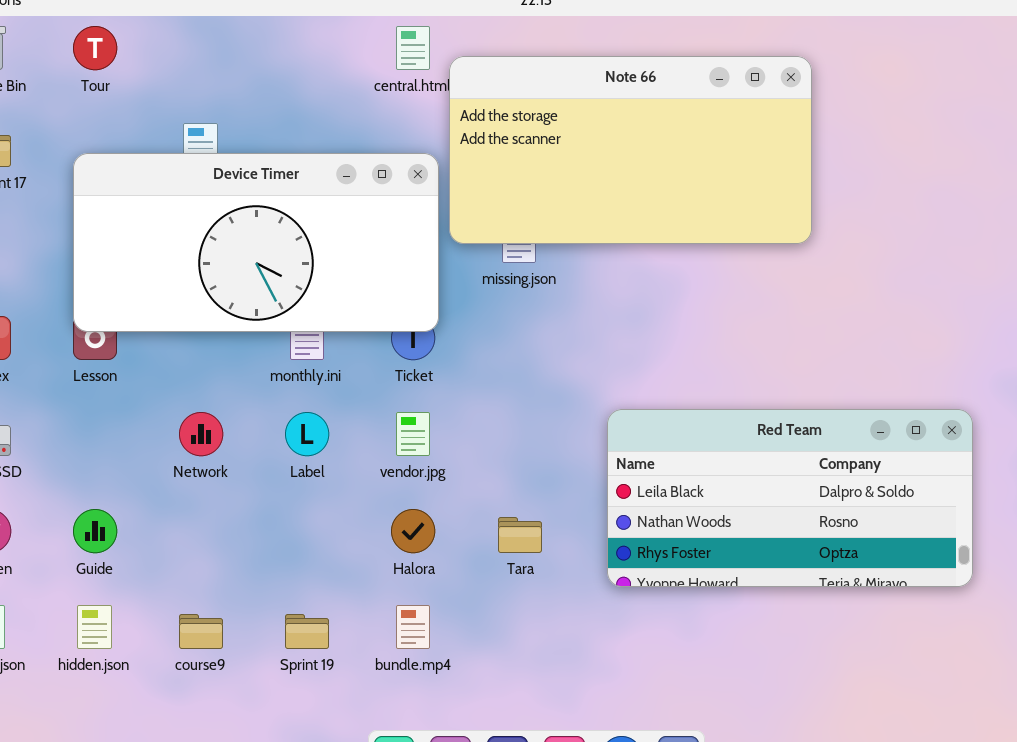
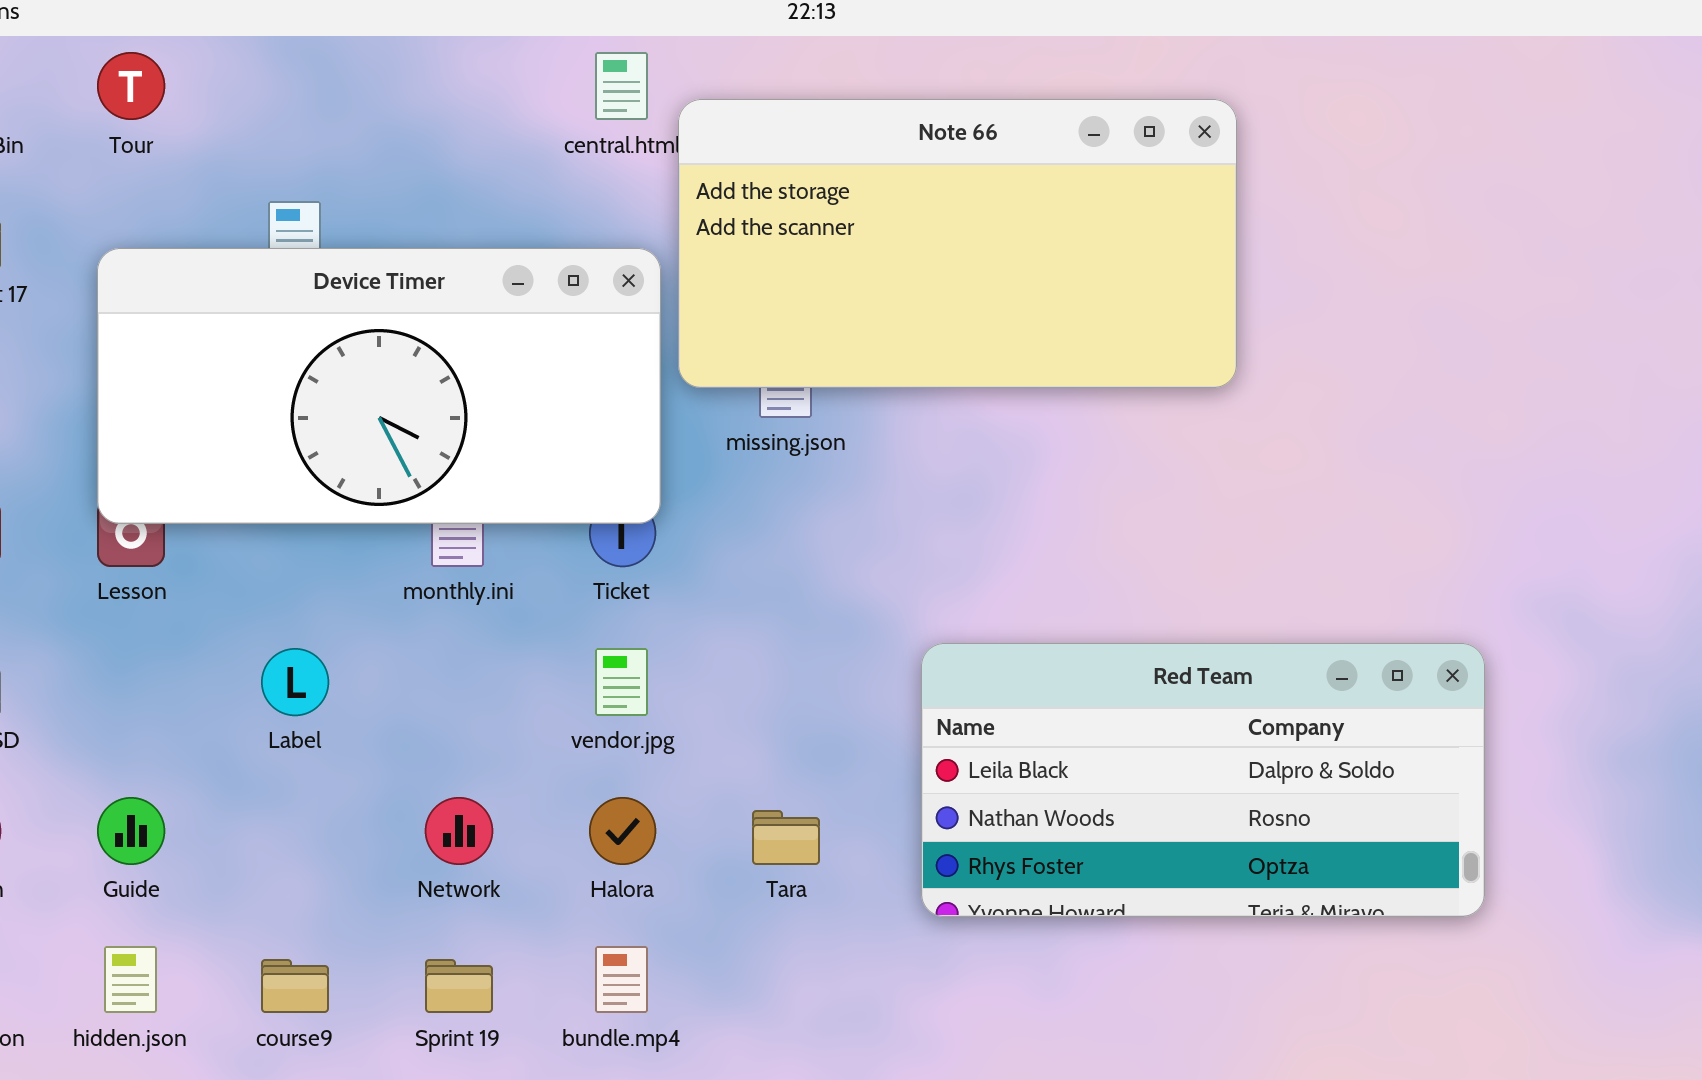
Network: [179,412,223,456] -> [425,797,493,865], moved
Label: [285,412,329,456] -> [261,648,329,716], moved

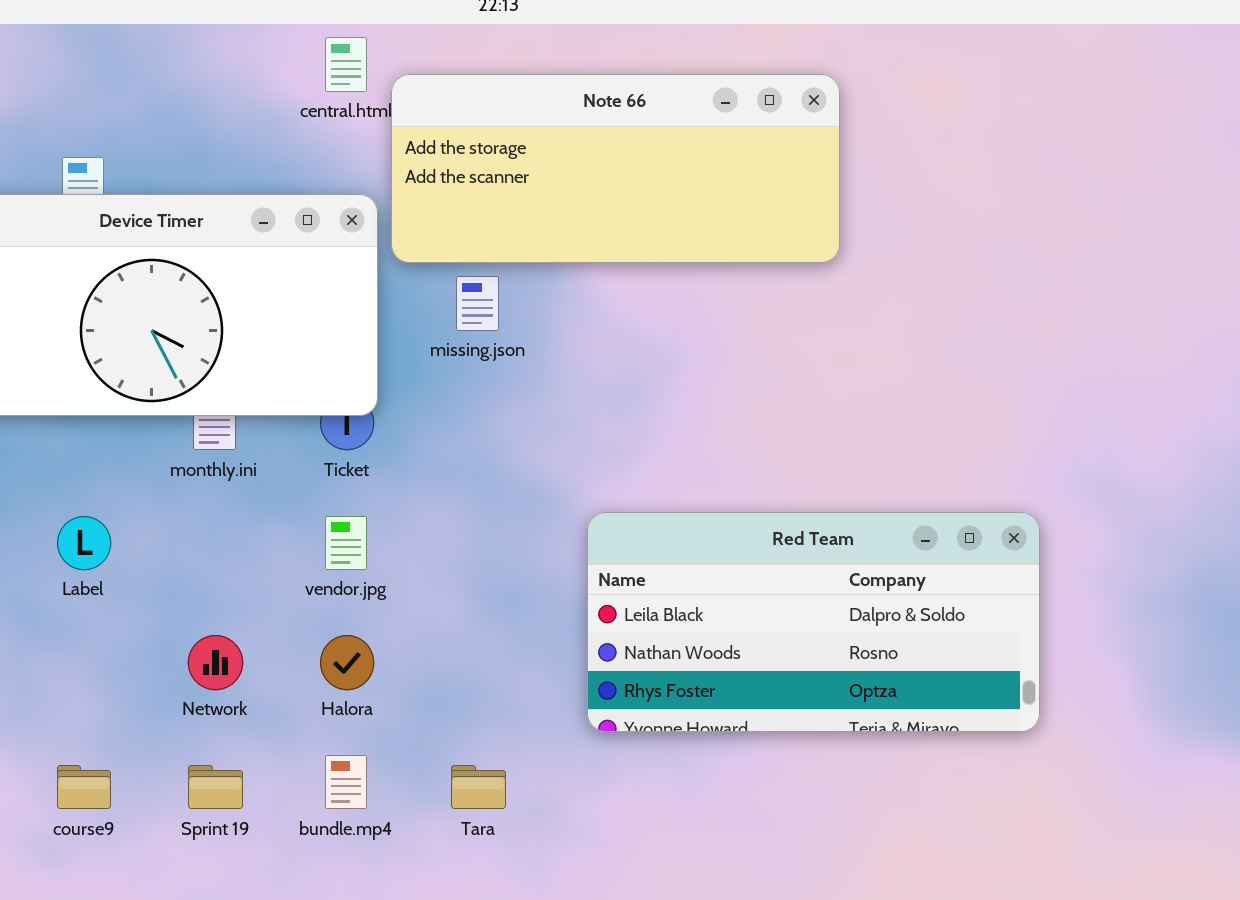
Note 66: [678,99,1237,388] -> [391,74,840,263], resized
Tara: [752,810,820,865] -> [451,765,506,809], moved

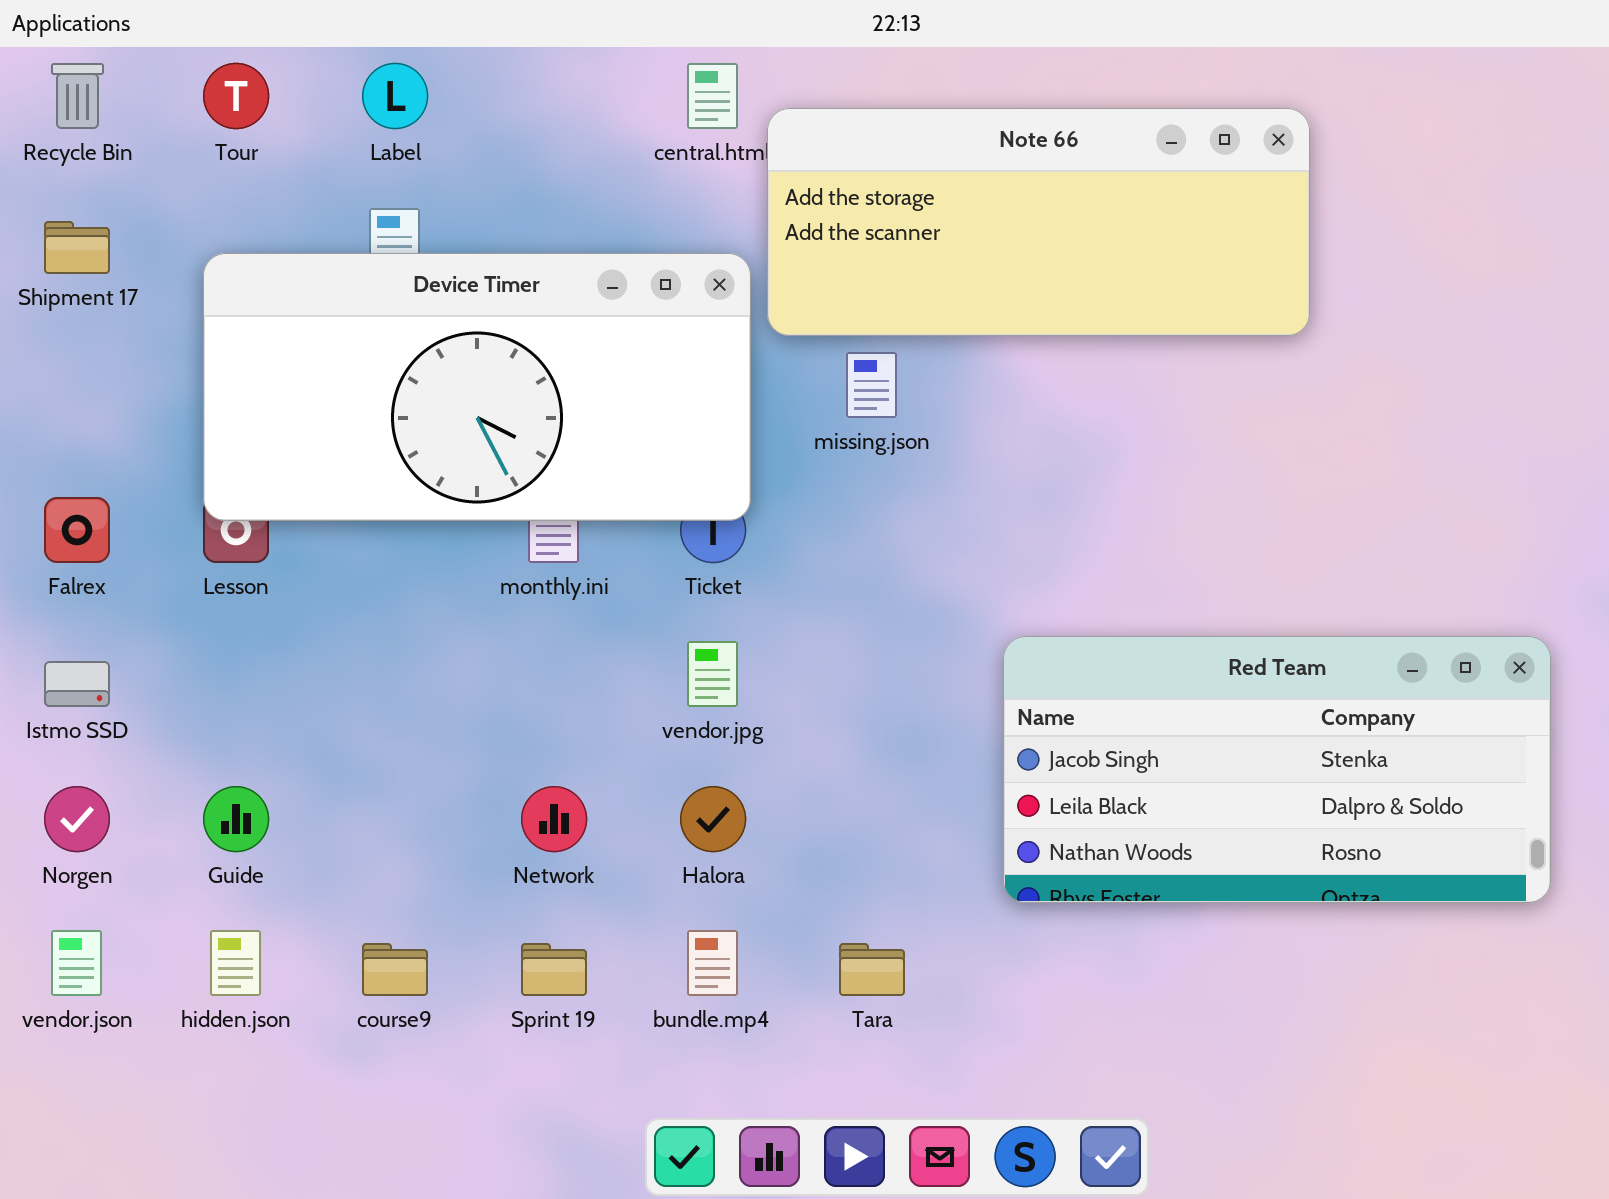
Red Team: [587,512,1040,732] -> [1003,636,1551,903], scrolled up 1 row
Label: [57,516,111,570] -> [362,63,428,129], moved

